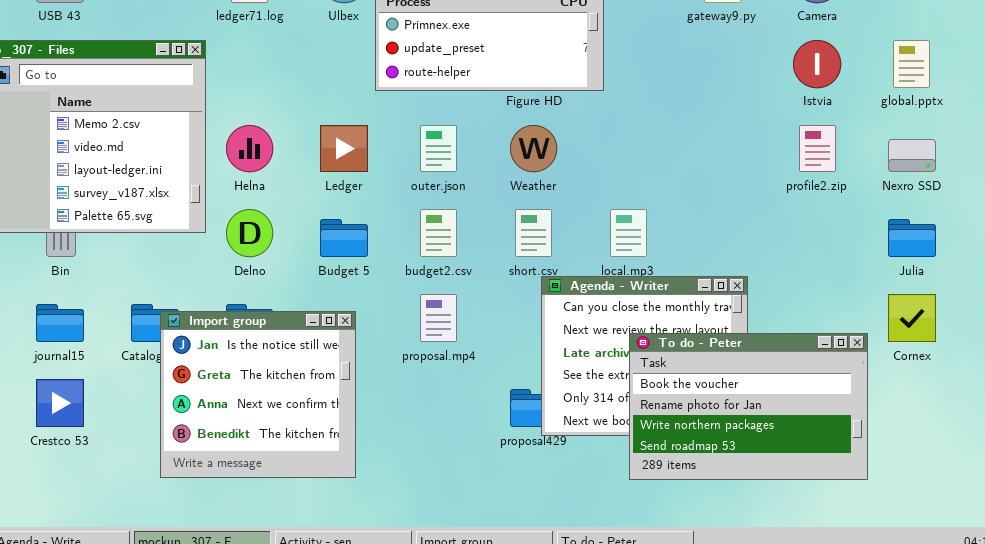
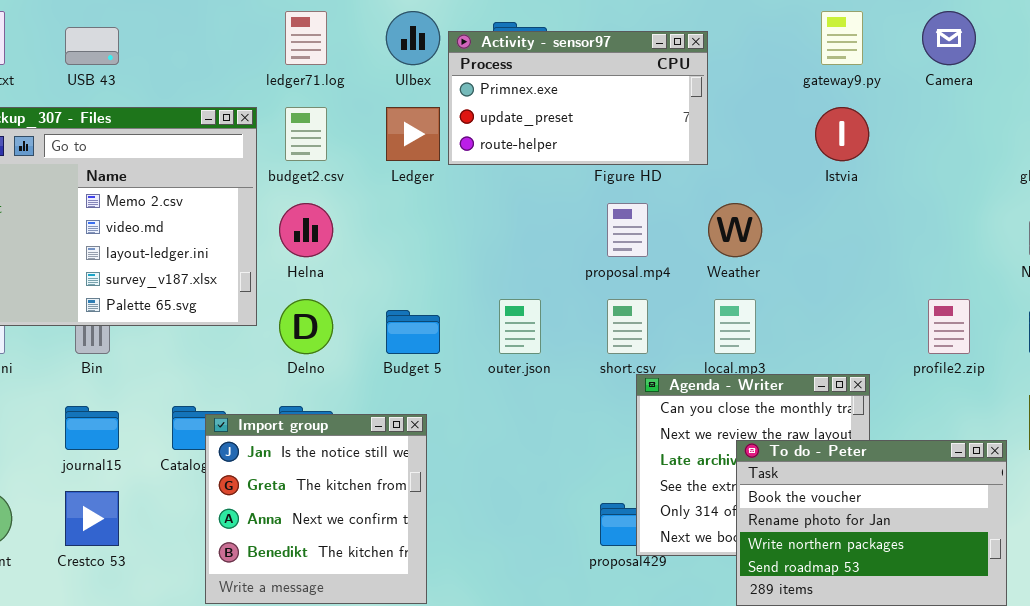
Istvia: [793,40,841,88] -> [815,107,869,161], moved
Ledger: [320,125,368,172] -> [386,107,440,161], moved
outer.json: [420,125,457,172] -> [499,299,541,354], moved
Weather: [510,125,557,172] -> [708,203,762,257], moved
profile2.zip: [799,125,836,172] -> [928,299,970,354], moved
budget2.csv: [420,209,457,257] -> [285,107,327,161], moved
proposal.mp4: [420,294,457,342] -> [607,203,648,257], moved

